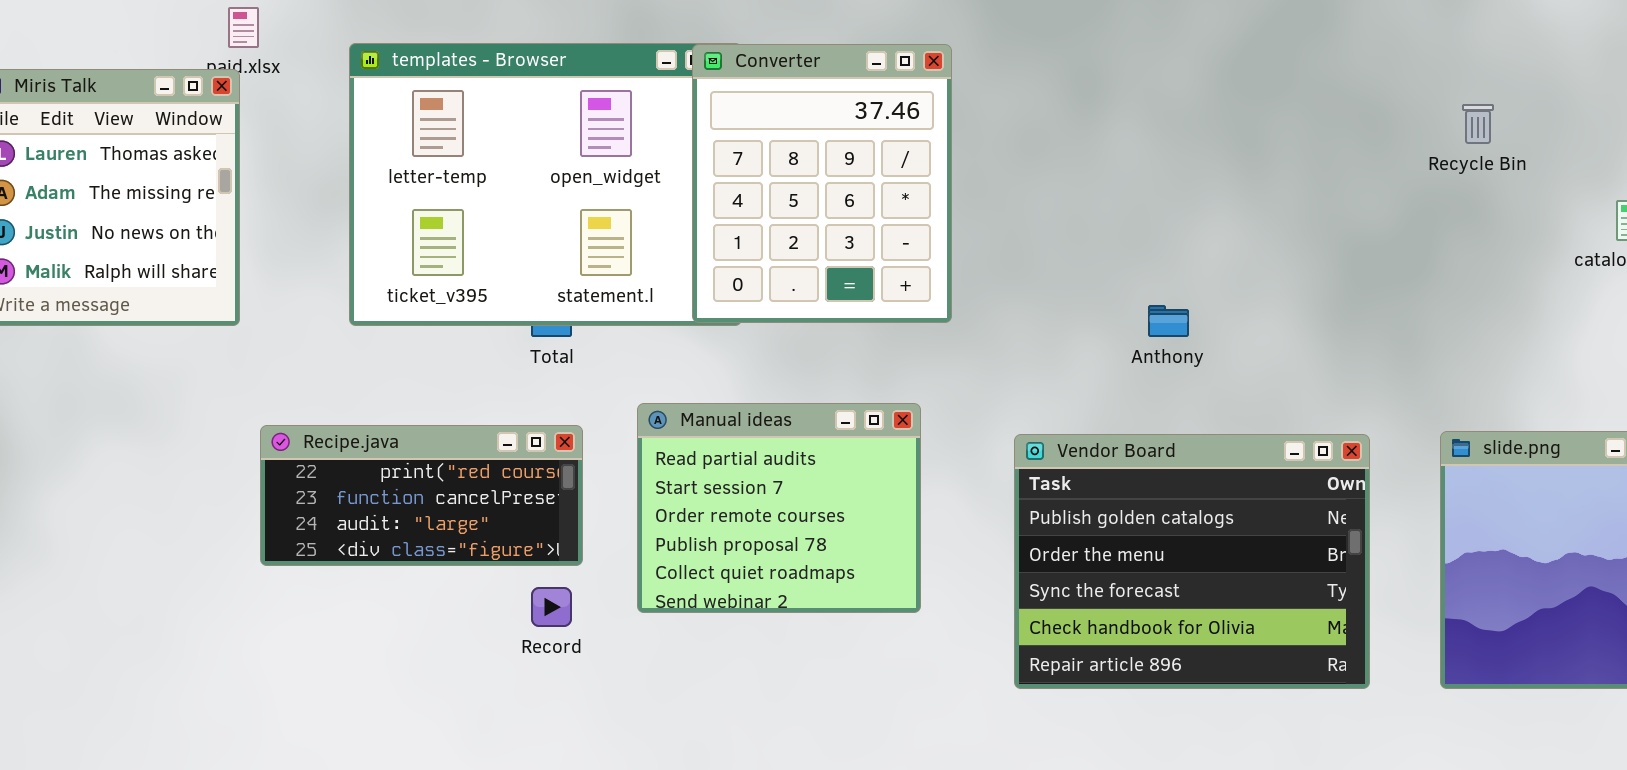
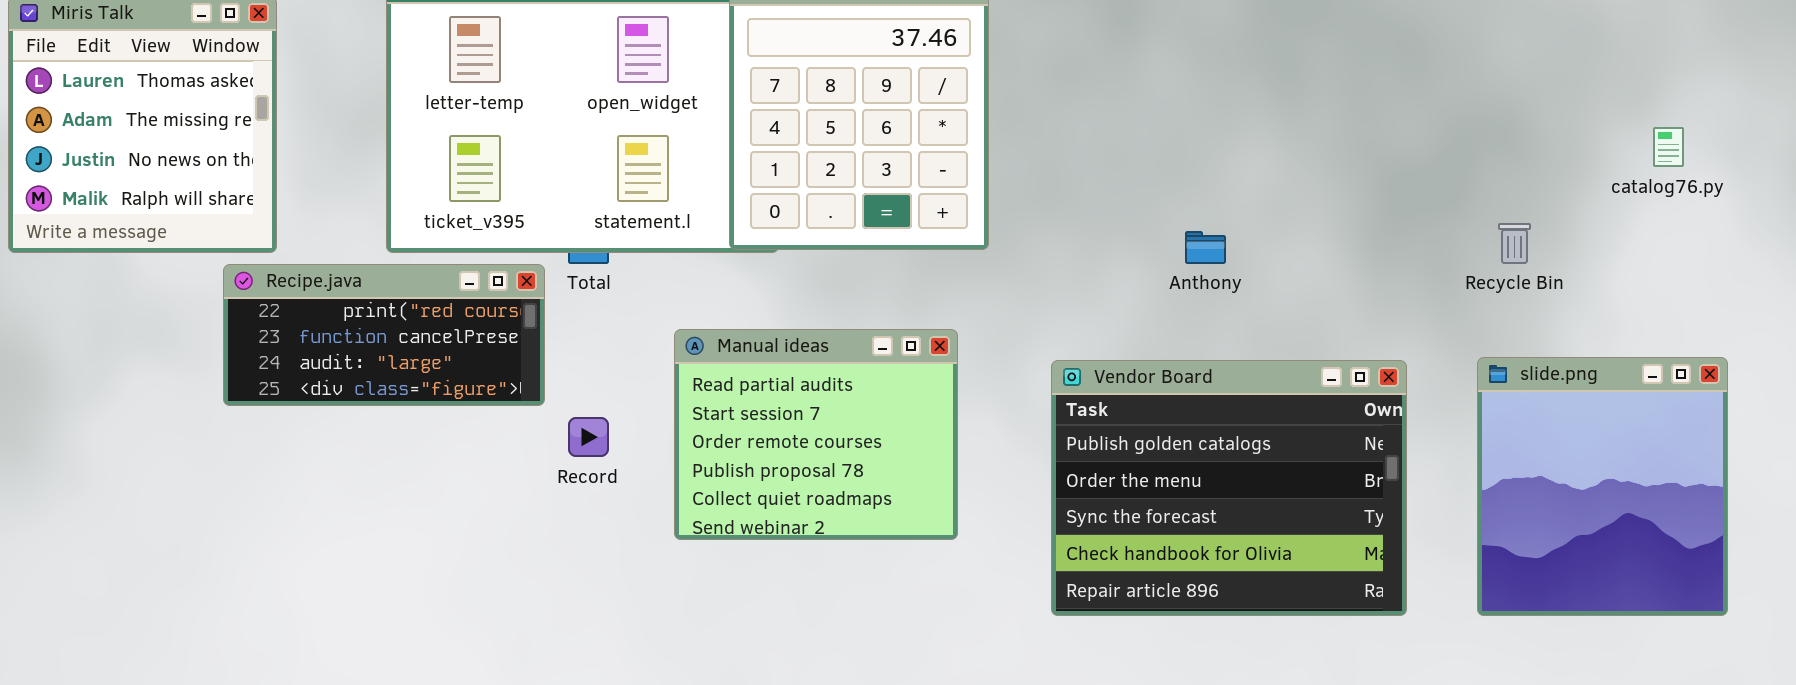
Recycle Bin: [1462,104,1494,144] -> [1498,223,1531,264], moved
Recipe.java: [260,425,583,566] -> [223,264,545,406], moved
Record: [531,587,572,627] -> [568,417,609,457], moved

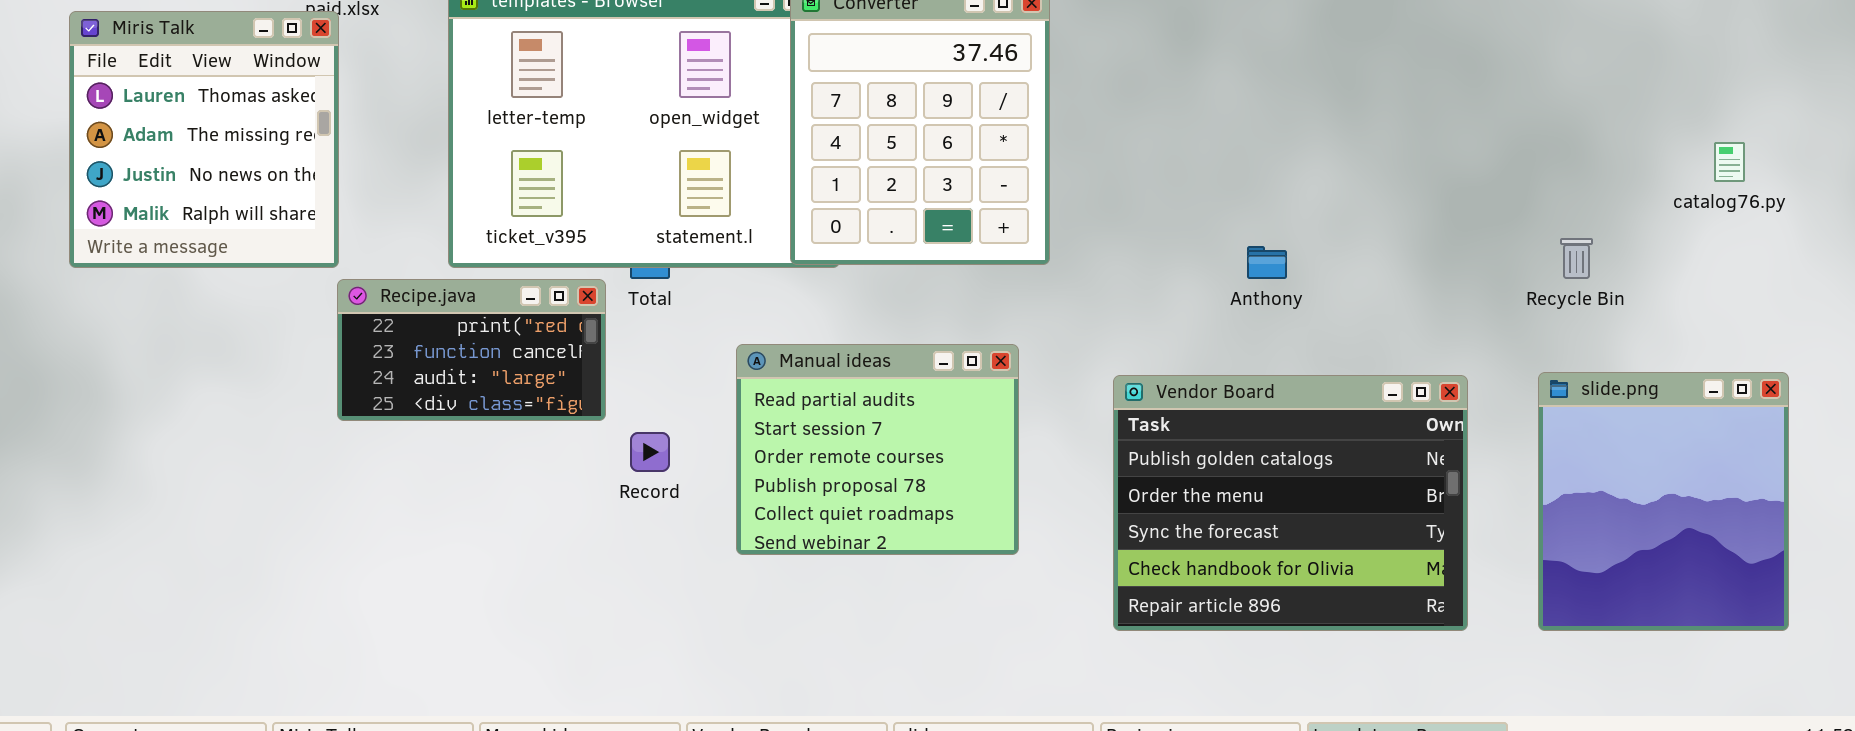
Recipe.java: [223,264,545,406] -> [337,279,606,421], resized

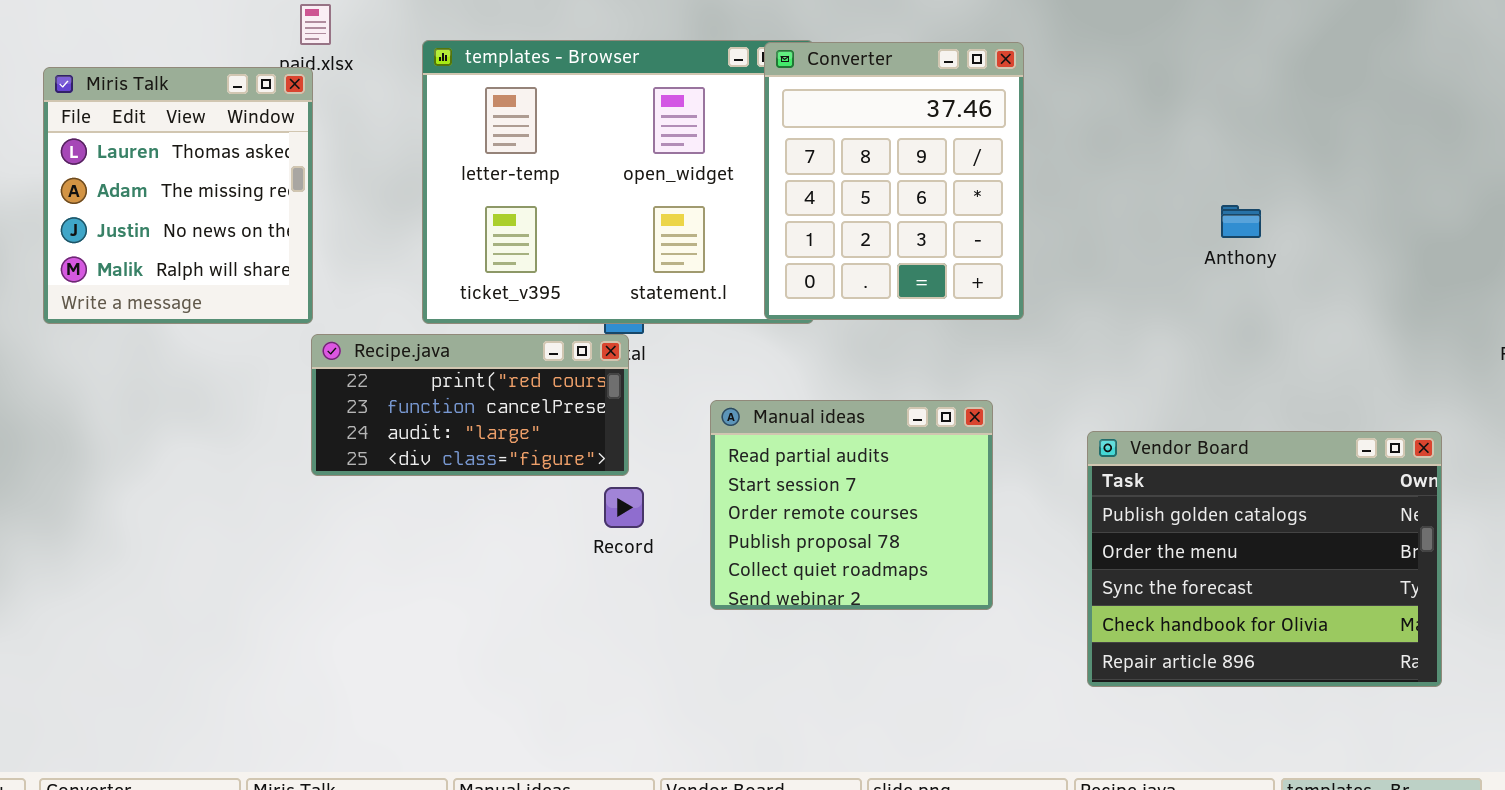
Anthony: [1247,246,1287,279] -> [1221,205,1261,238], moved
Recipe.java: [337,279,606,421] -> [311,334,629,476], resized

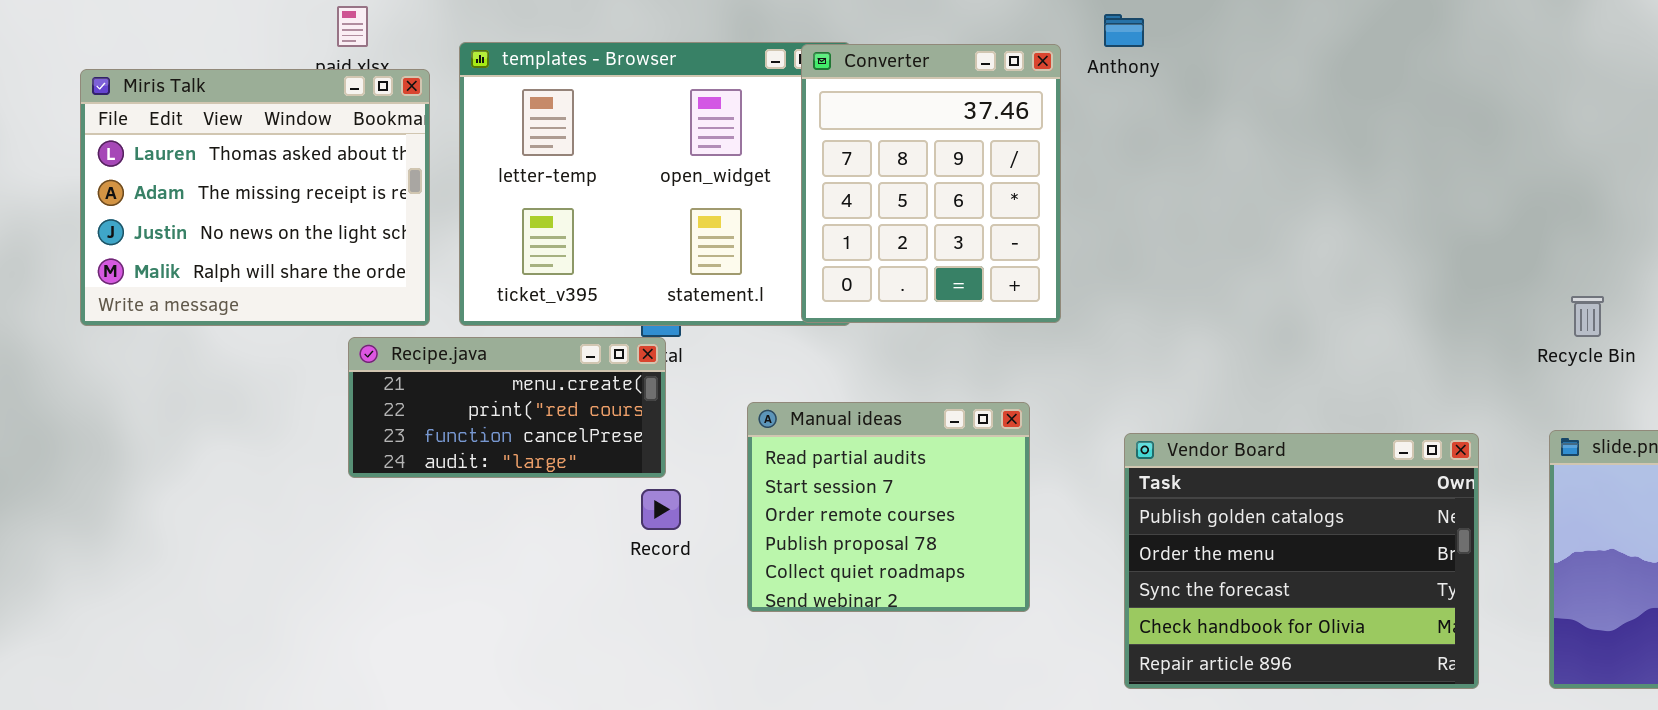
Miris Talk: [43,67,313,324] -> [80,69,430,326], resized
Anthony: [1221,205,1261,238] -> [1104,14,1144,47], moved
Recipe.java: [311,334,629,476] -> [348,337,666,478], scrolled up 1 row

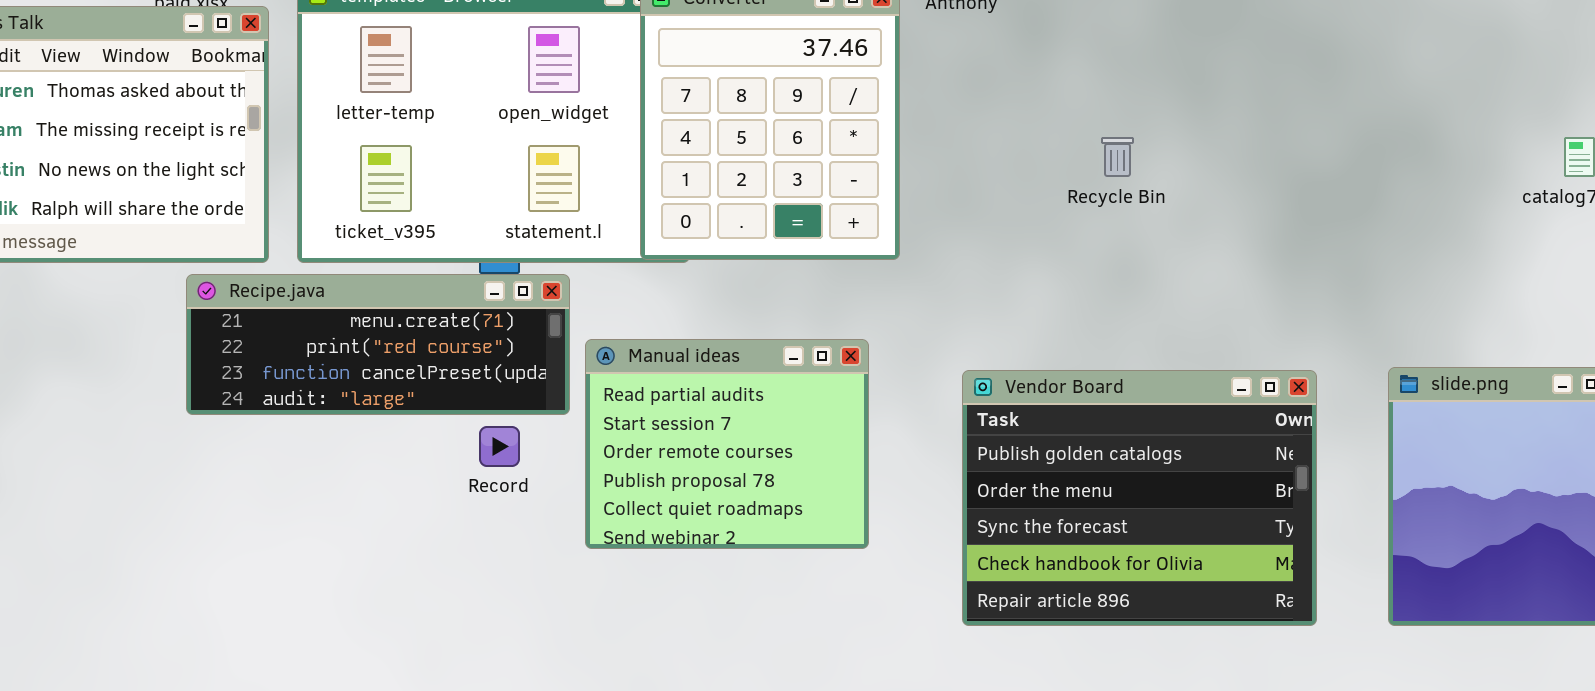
Recycle Bin: [1571,296,1604,337] -> [1101,137,1134,177], moved
Recipe.java: [348,337,666,478] -> [186,274,570,415], resized

